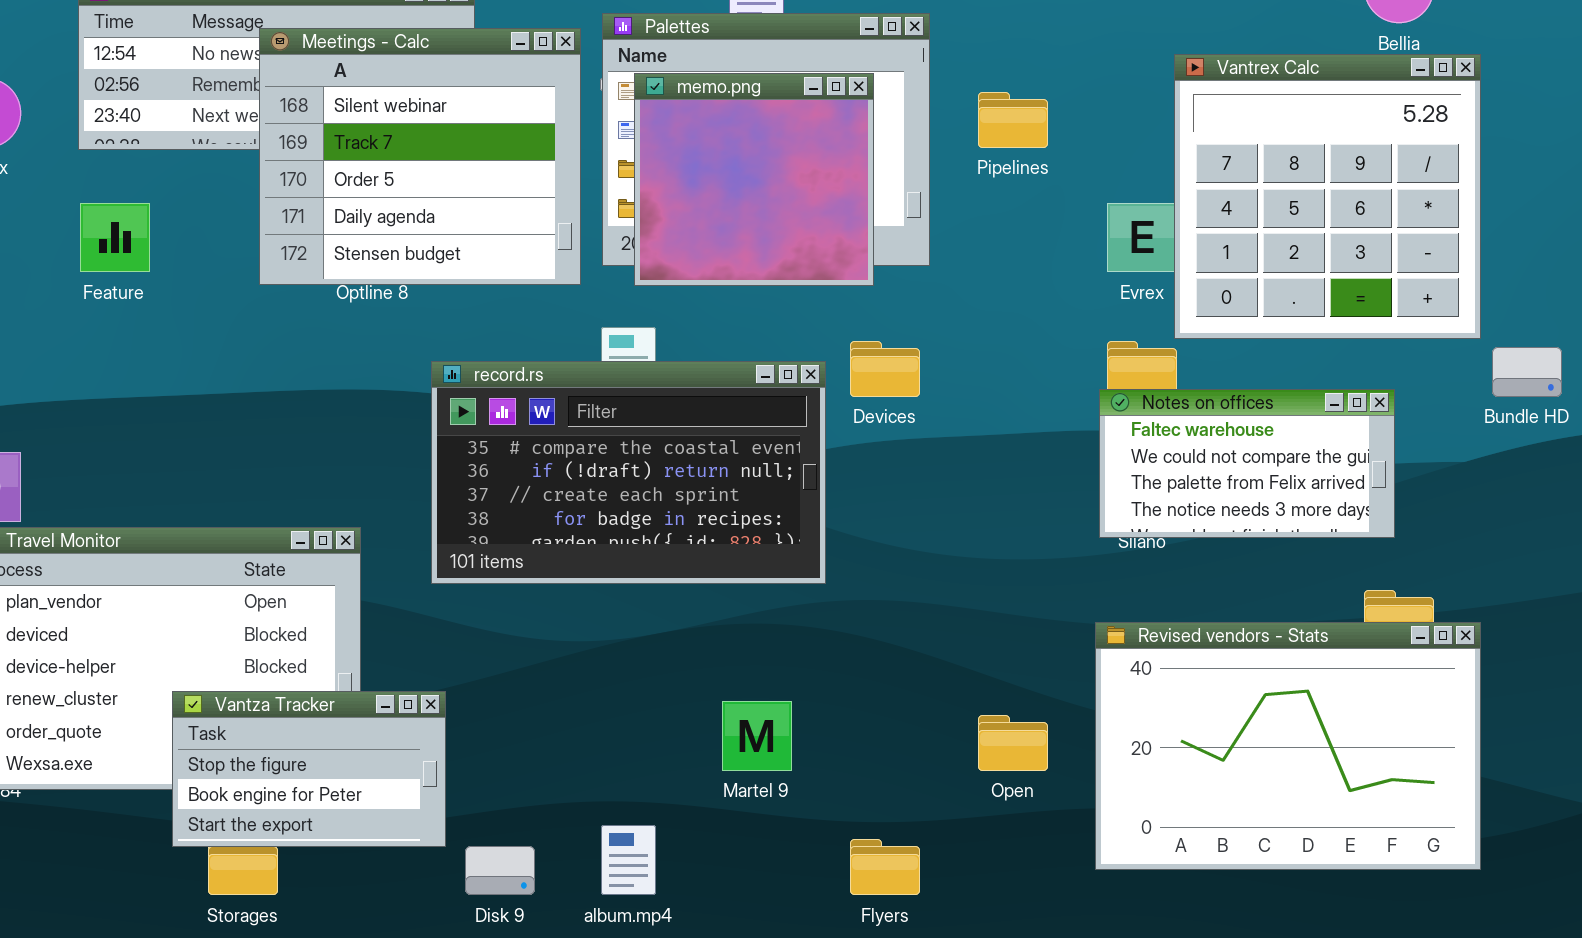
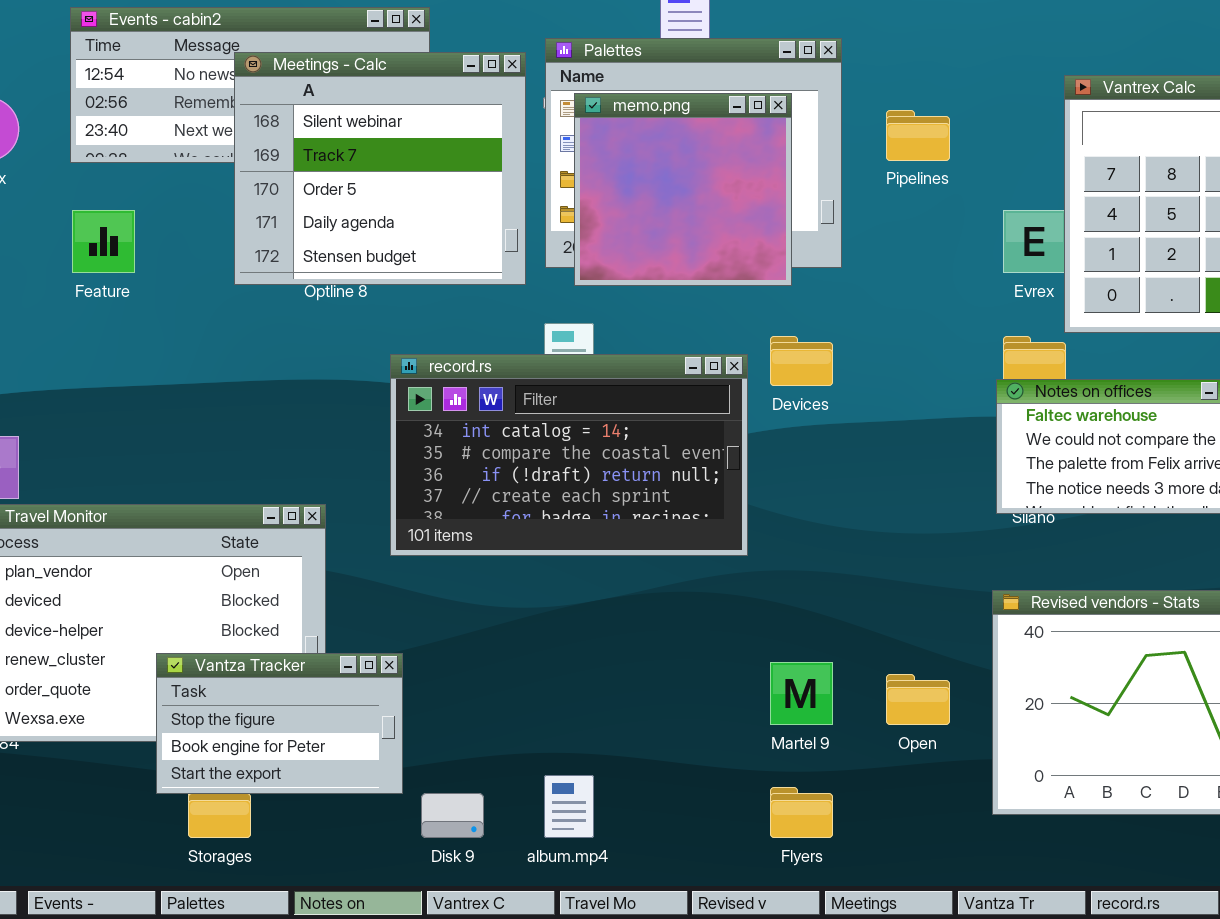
record.rs: [431,361,826,584] -> [390,354,748,556], scrolled up 1 row
Martel 9: [722,701,792,771] -> [770,662,833,725], moved

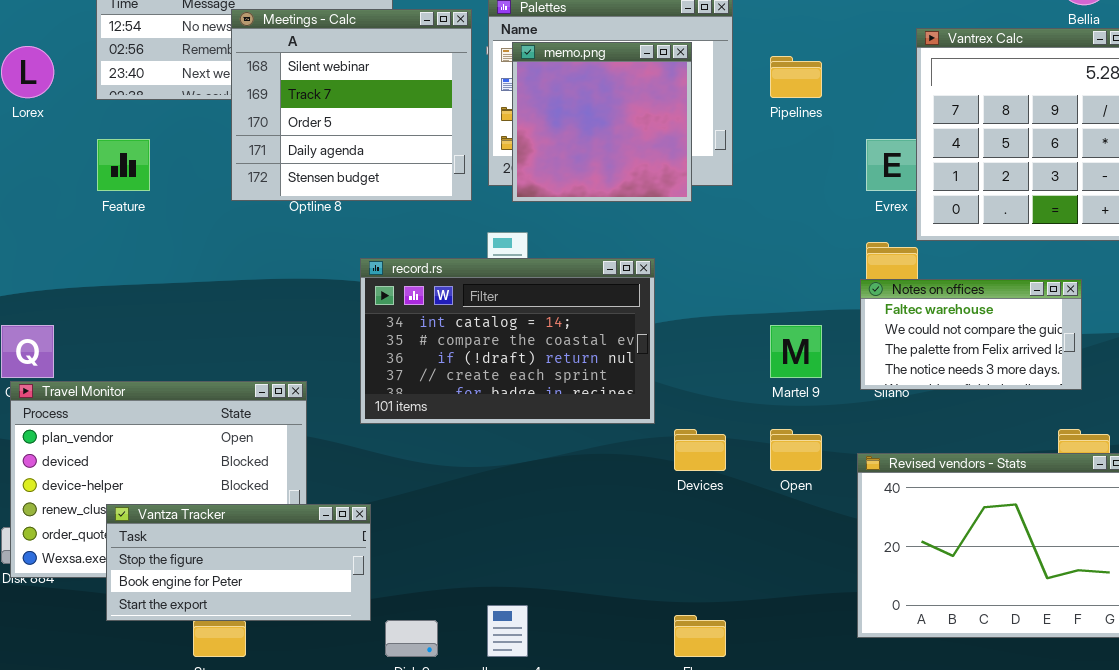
Devices: [770,336,833,386] -> [674,429,726,471], moved
Vantza Tracker: [156,653,403,794] -> [106,504,371,621], resized
Martel 9: [770,662,833,725] -> [770,325,822,378], moved
Open: [886,674,950,725] -> [770,429,822,471], moved

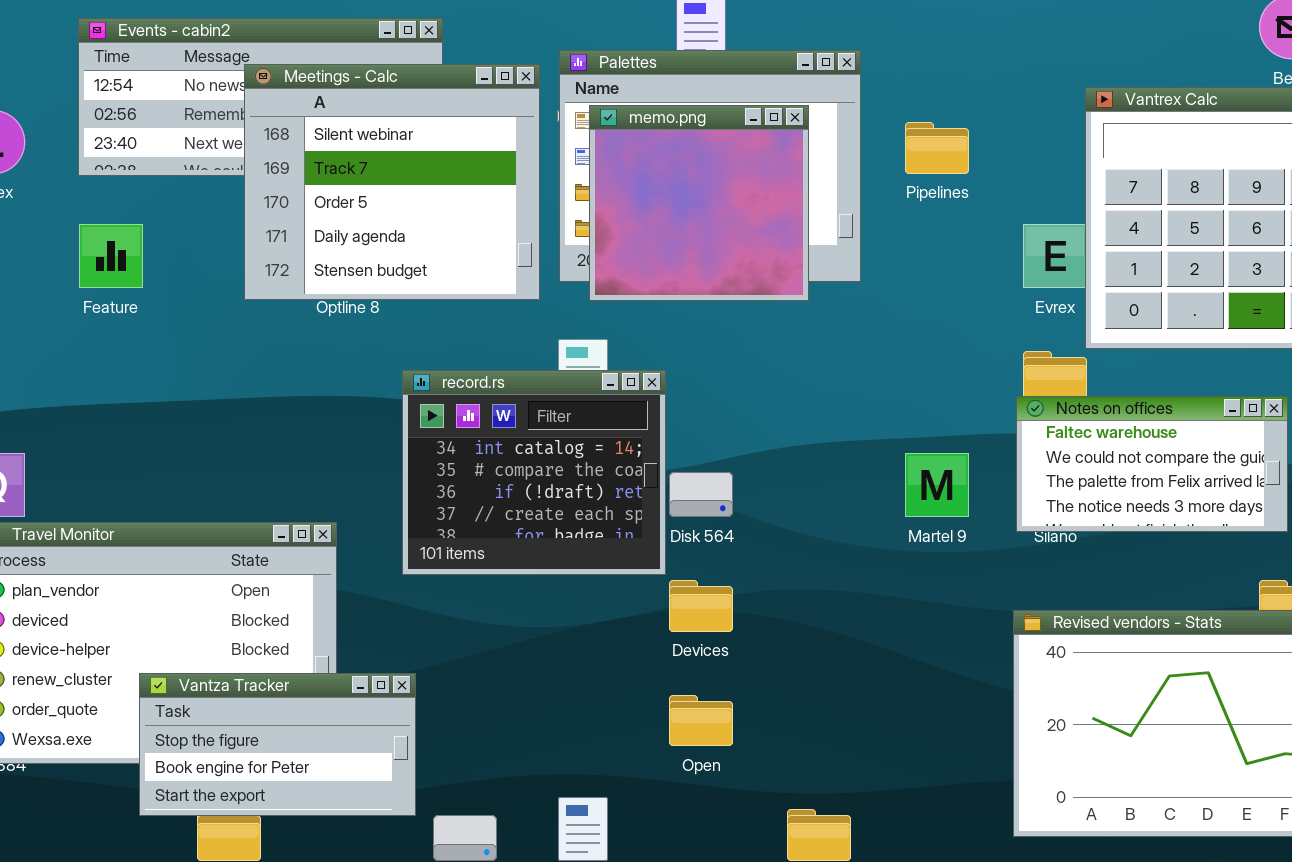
record.rs: [360,258,655,424] -> [402,370,666,575], resized
Devices: [674,429,726,471] -> [669,580,733,632], moved
Open: [770,429,822,471] -> [669,695,733,746], moved
Vantza Tracker: [106,504,371,621] -> [139,673,416,816], resized

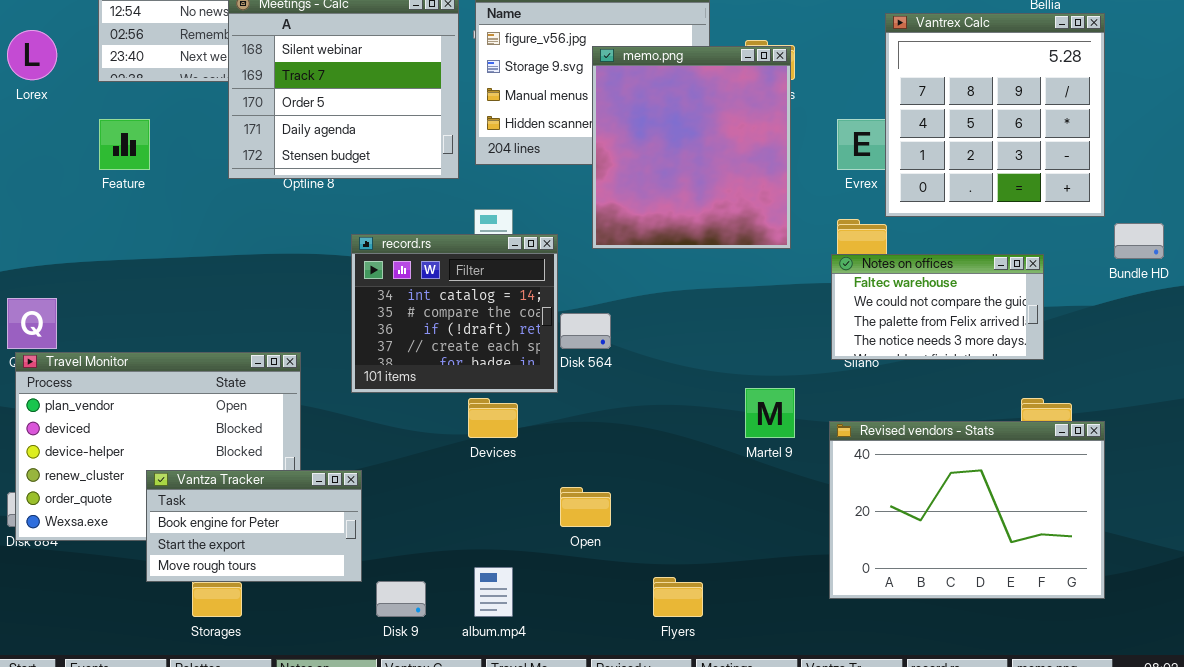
memo.png: [589,105,809,301] -> [592,46,791,249], moved, resized
Martel 9: [905,453,969,517] -> [745,388,795,438], moved
Devices: [669,580,733,632] -> [468,398,518,438], moved
Vantza Tracker: [139,673,416,816] -> [146,470,362,582], scrolled down 1 row

